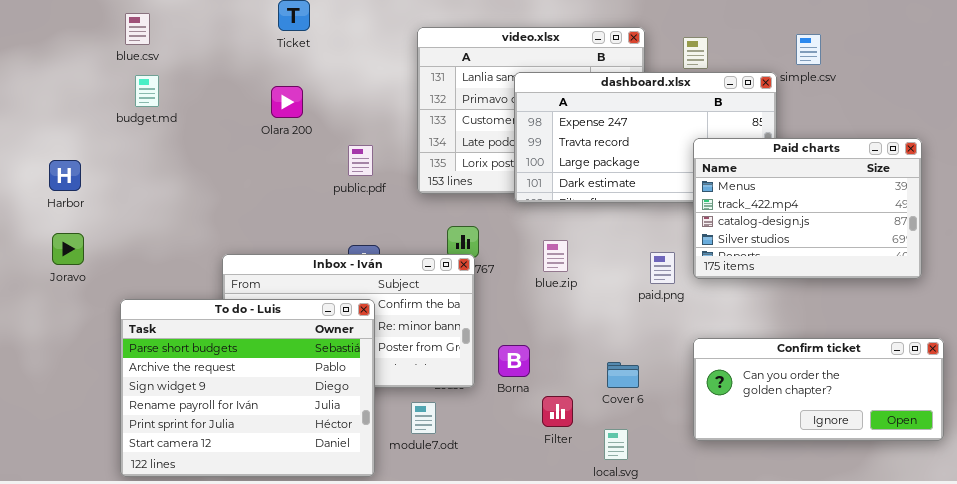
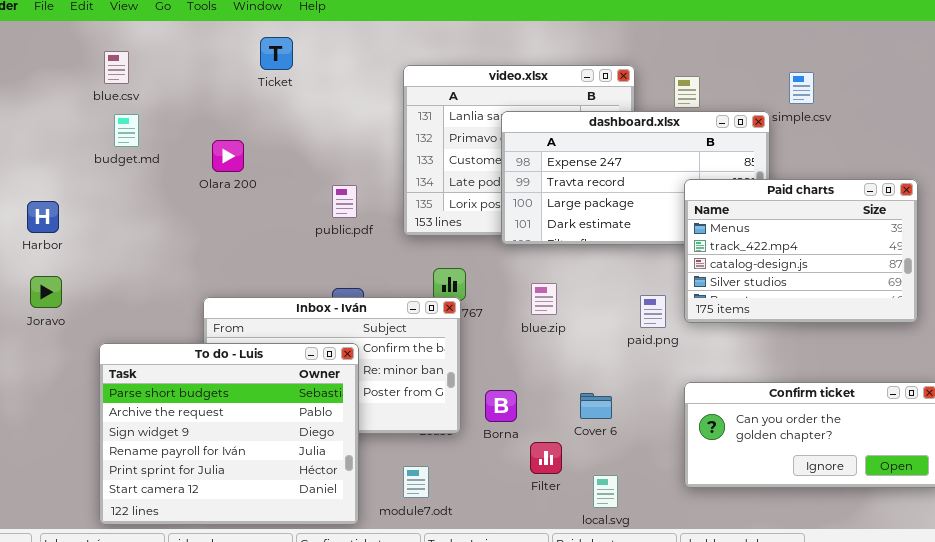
Olara 200: [271,86,303,118] -> [212,140,244,172], moved
Cover 6: [607,362,639,388] -> [580,393,612,419], moved
module7.odt: [411,402,436,434] -> [403,466,429,498], moved

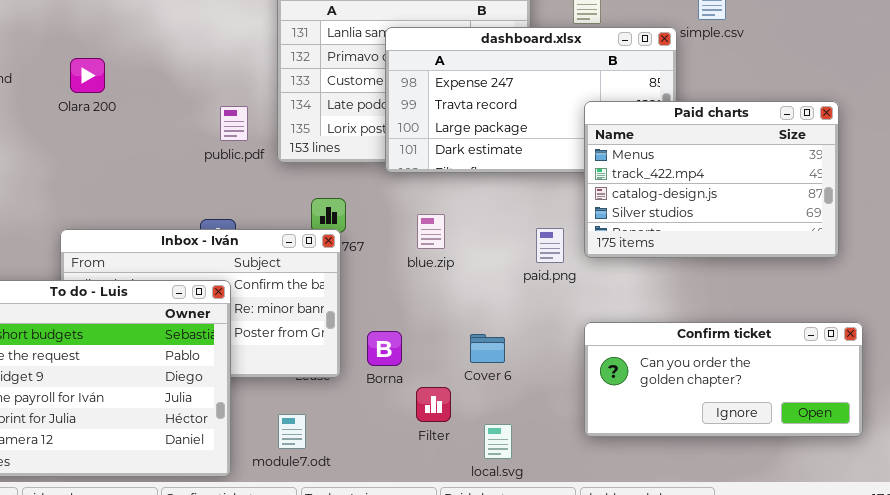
public.pdf: [332,185,357,218] -> [220,106,248,141], moved

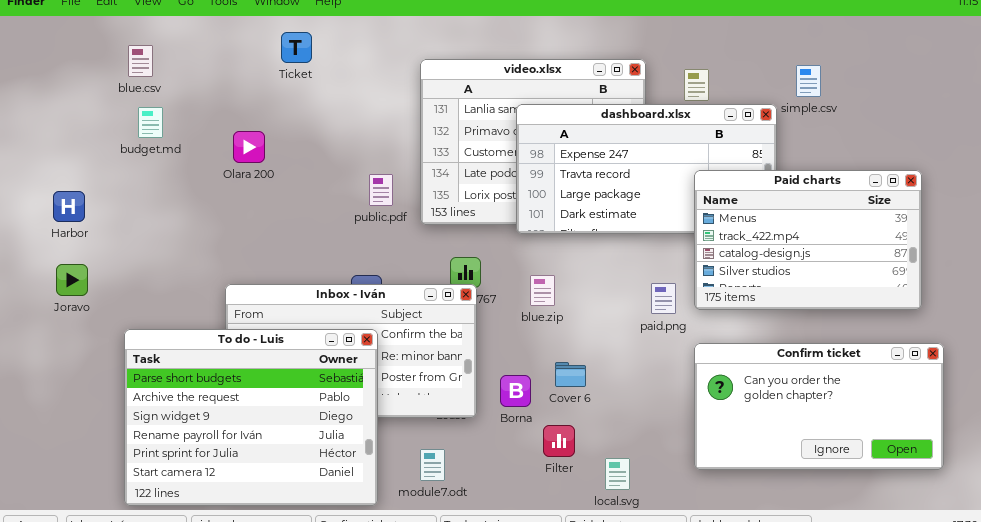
blue.zip: [417,214,445,249] -> [530,275,555,306], moved
Confirm ticket: [584,322,863,437] -> [694,343,944,470], resized
Cover 6: [470,334,505,363] -> [555,362,586,387], moved

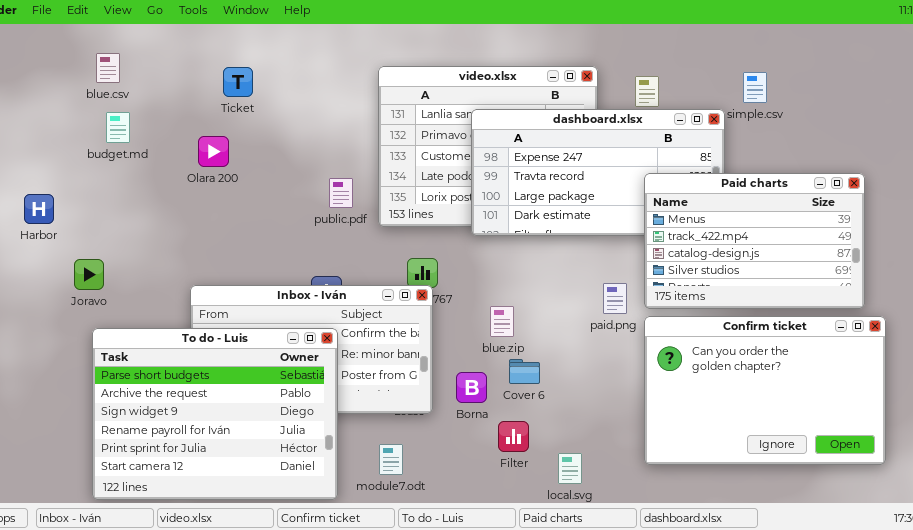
Ticket: [281,32,312,63] -> [223,67,253,97], moved
Joravo: [56,264,88,296] -> [74,259,104,290], moved
blue.zip: [530,275,555,306] -> [490,306,514,337], moved
Confirm ticket: [694,343,944,470] -> [644,316,886,465], resized

